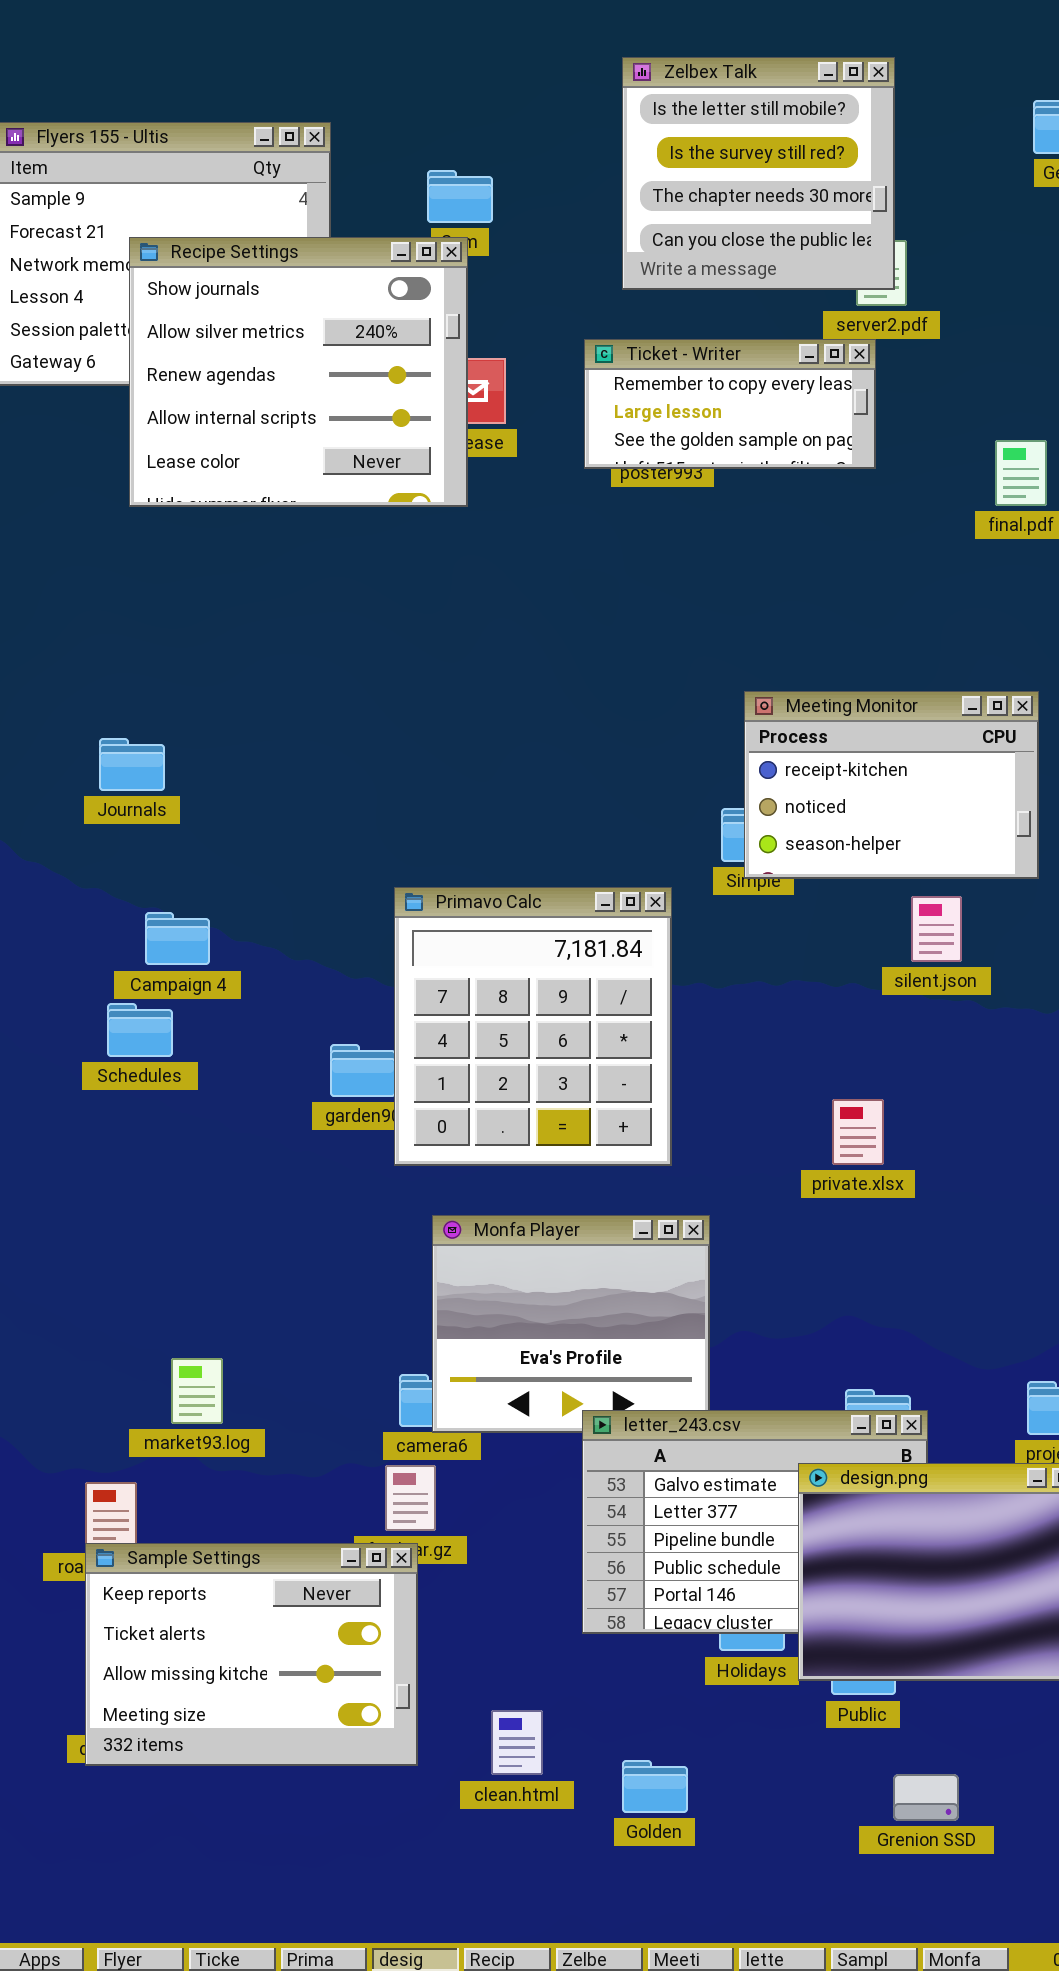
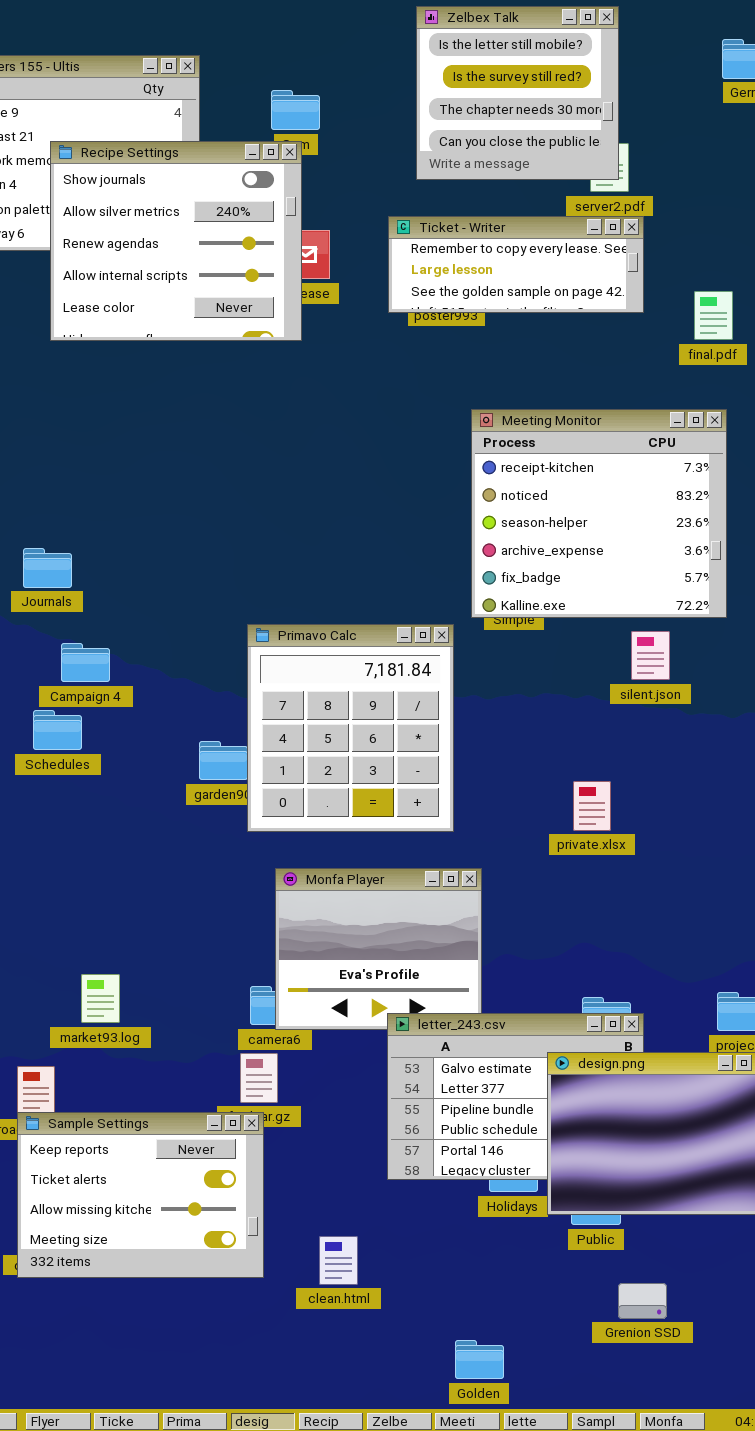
Ticket - Writer: [584,339,876,469] -> [388,216,644,313], resized
Meeting Monitor: [744,691,1039,879] -> [471,409,727,618], resized
Journals: [99,738,165,791] -> [23,548,72,588], moved
Golden: [622,1760,688,1813] -> [455,1340,504,1379], moved

